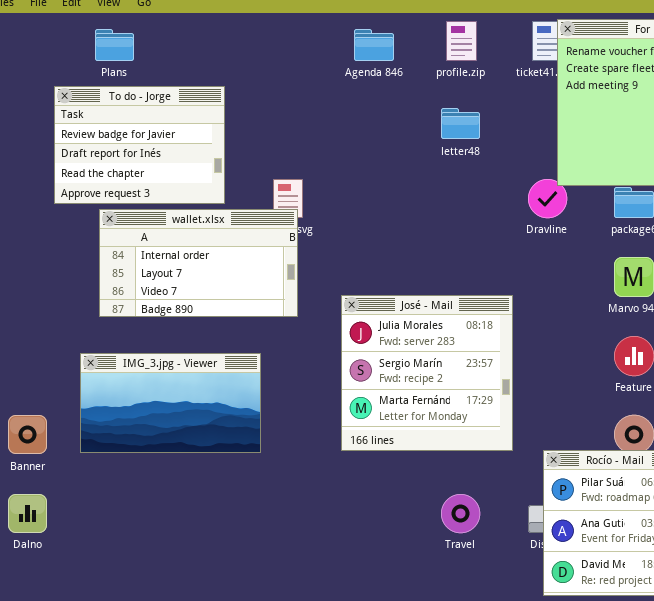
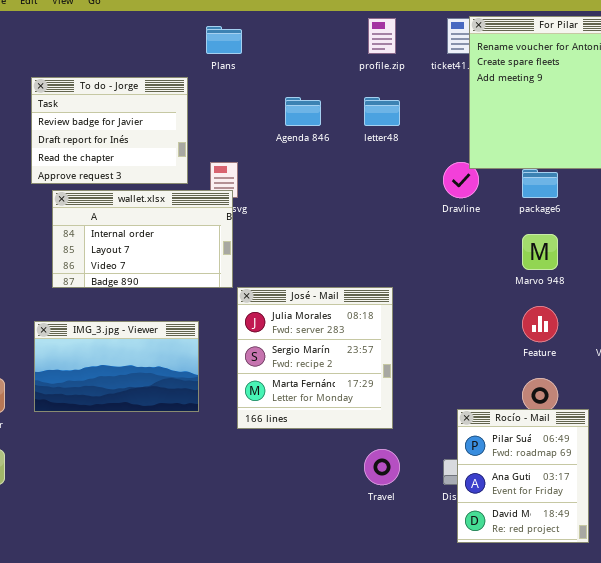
Plans: [95,29,134,61] -> [206,26,242,54], moved
Agenda 846: [354,29,394,61] -> [285,97,321,126], moved
To do - Jorge: [54,86,225,204] -> [31,77,188,184], moved
José - Mail: [341,295,513,451] -> [237,287,393,429], moved

